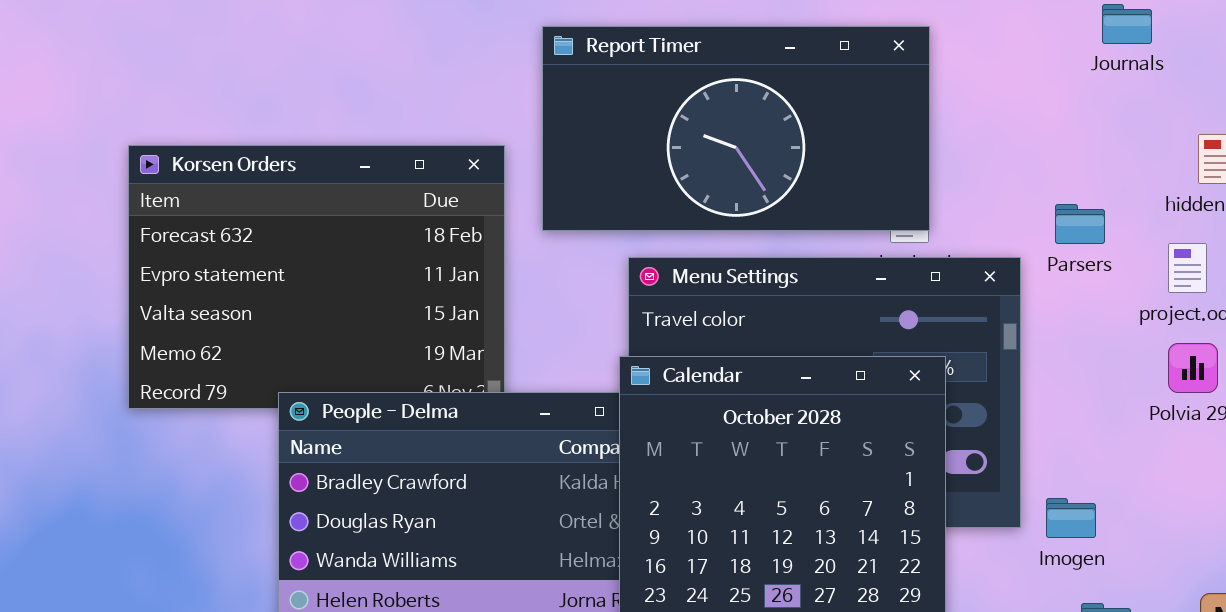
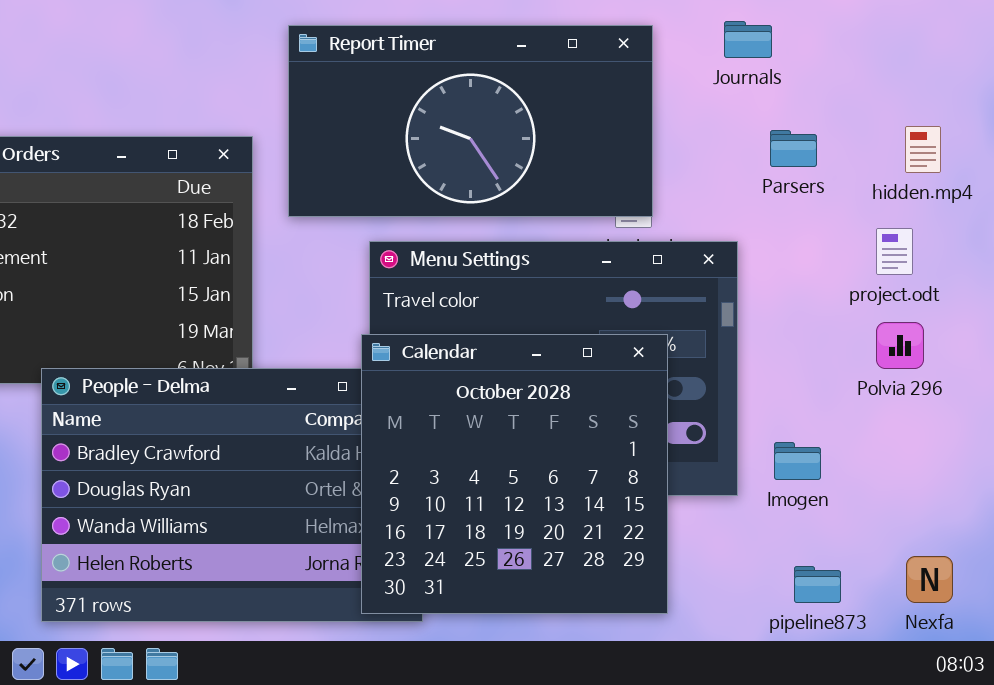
Journals: [1102,4,1152,44] -> [724,21,772,58], moved
Parsers: [1055,204,1105,244] -> [770,130,817,167], moved
Imogen: [1046,498,1096,538] -> [774,442,821,480], moved

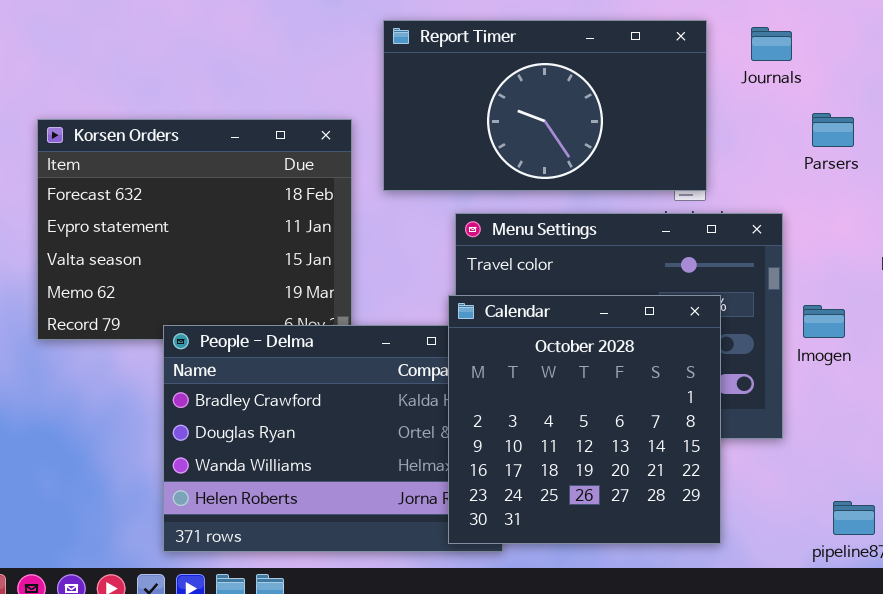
Journals: [724,21,772,58] -> [751,27,792,61], moved
Imogen: [774,442,821,480] -> [803,305,845,338], moved

